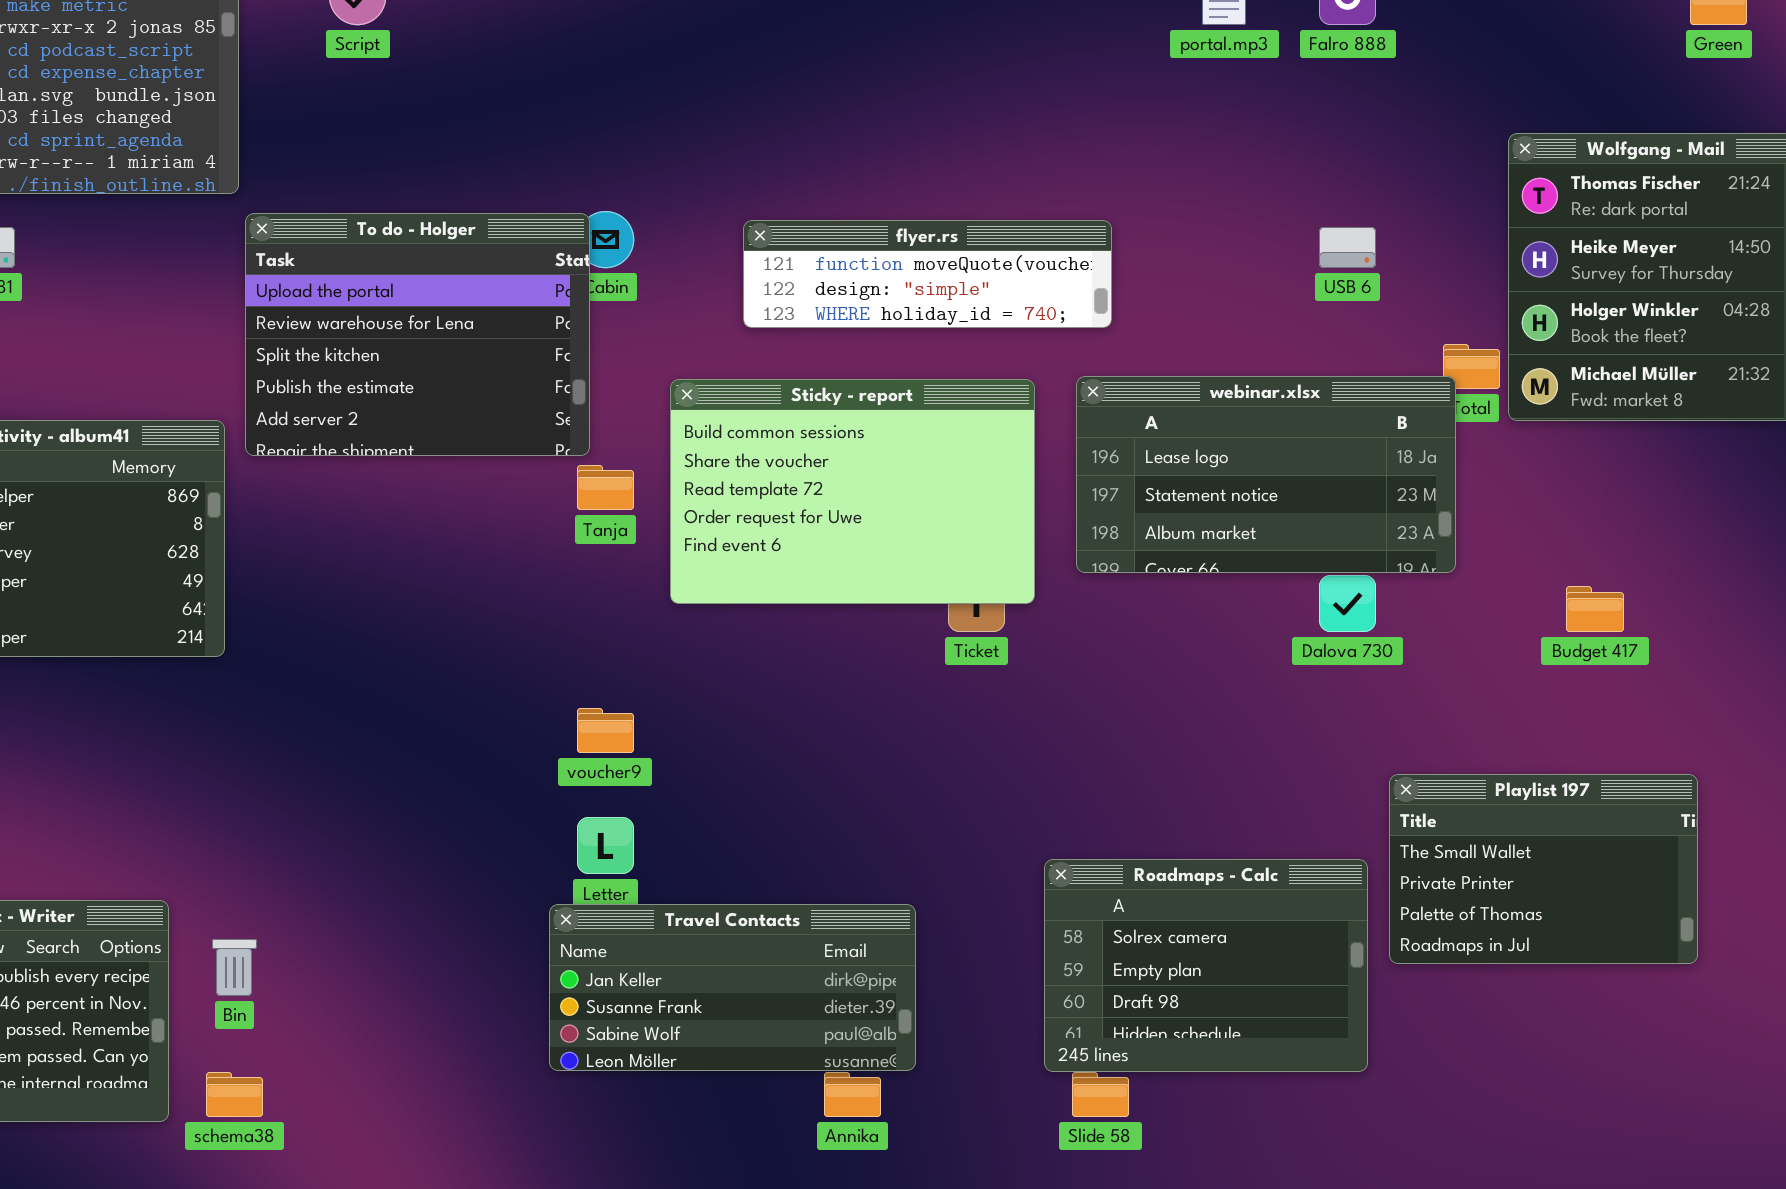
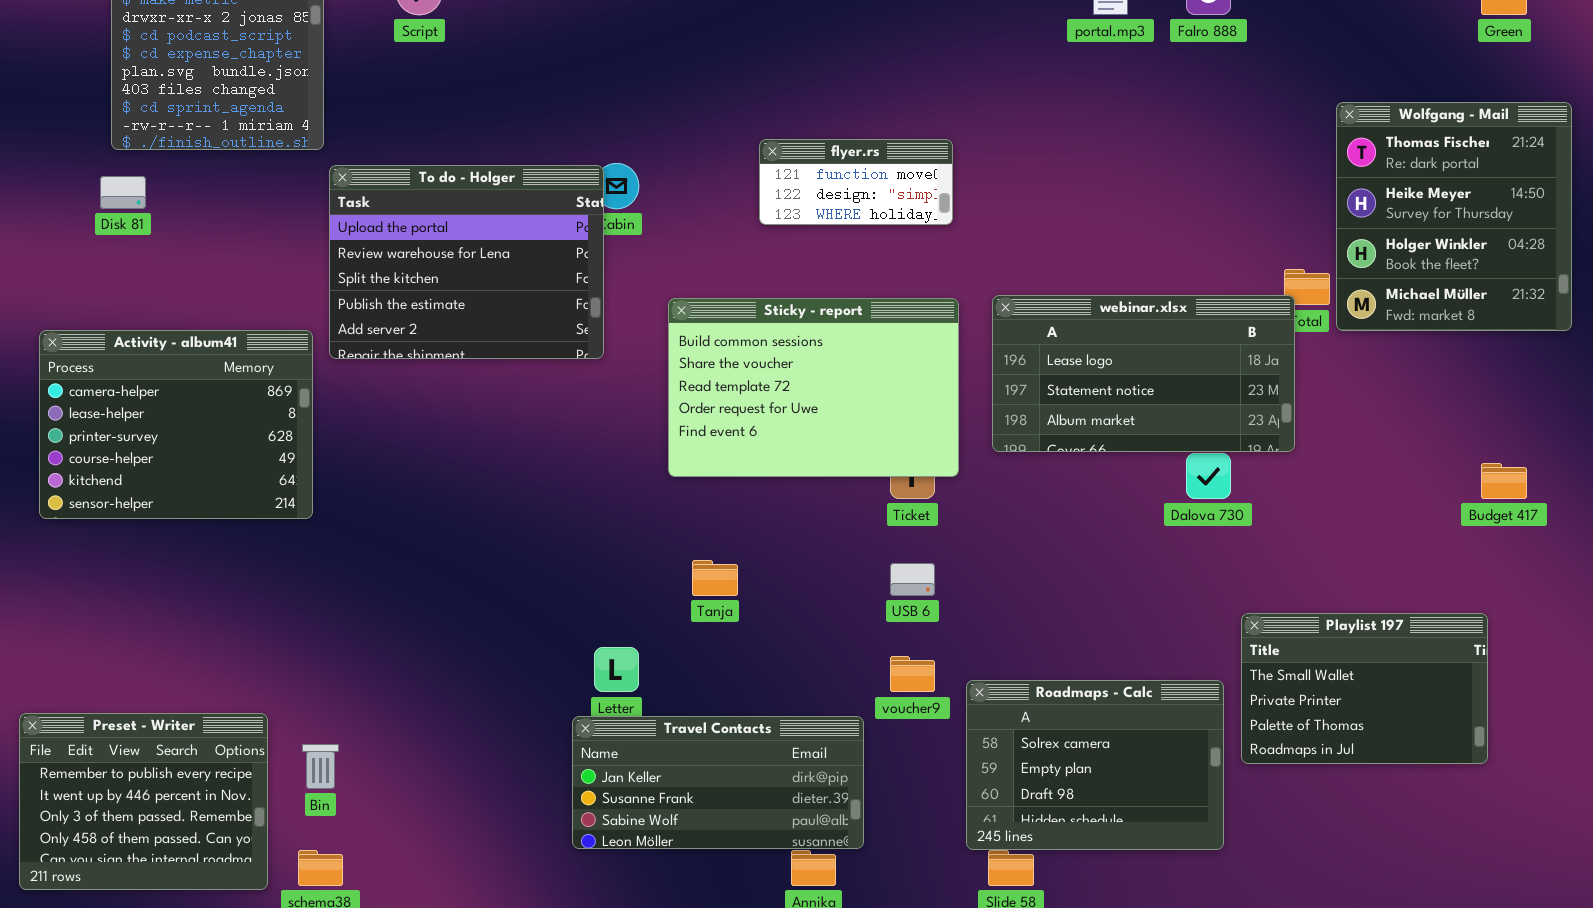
flyer.rs: [743,220,1112,328] -> [759,139,953,225], moved, resized
USB 6: [1319,227,1376,268] -> [890,563,935,596], moved
Tanja: [577,465,634,510] -> [692,560,738,596], moved
Budget 417: [1566,586,1624,632] -> [1481,463,1527,499], moved
voucher9: [577,708,634,753] -> [890,656,935,692], moved

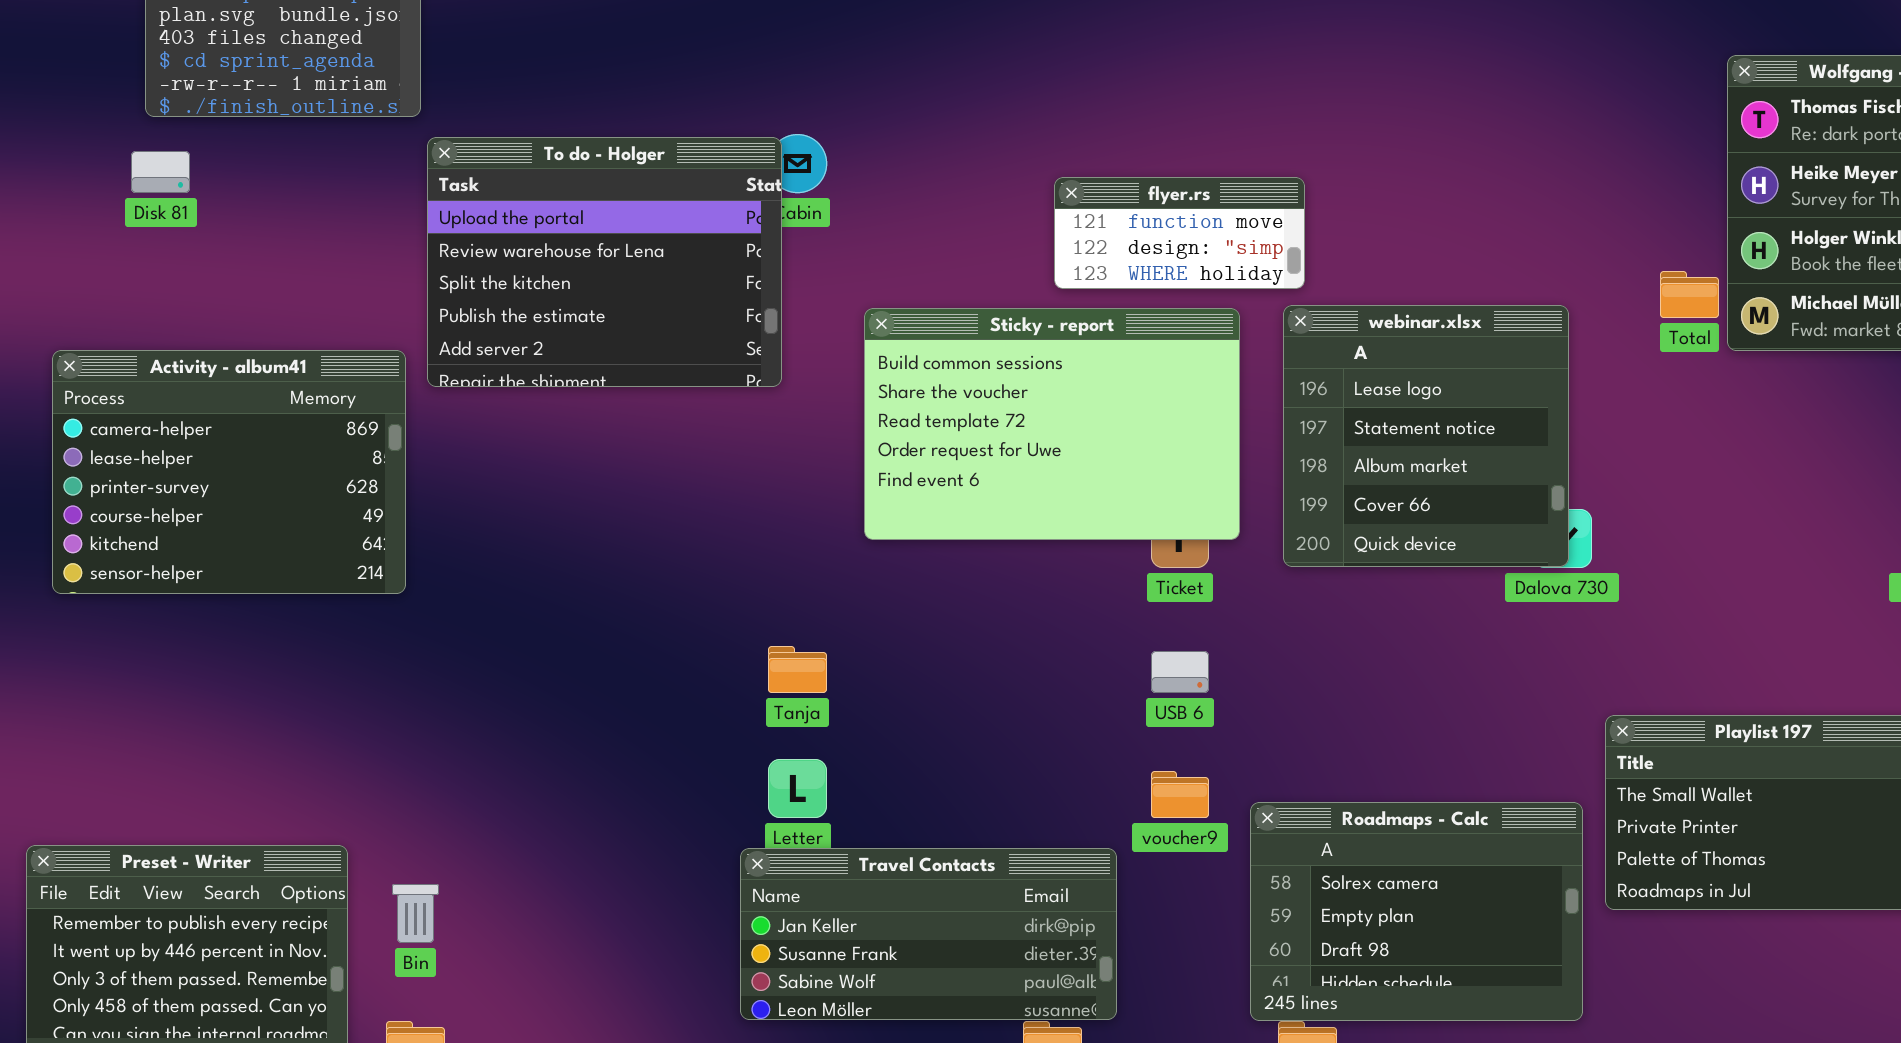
flyer.rs: [759,139,953,225] -> [1054,177,1305,289], moved
webinar.xlsx: [992,295,1295,452] -> [1283,305,1569,567], resized
Tanja: [692,560,738,596] -> [768,646,827,693], moved

